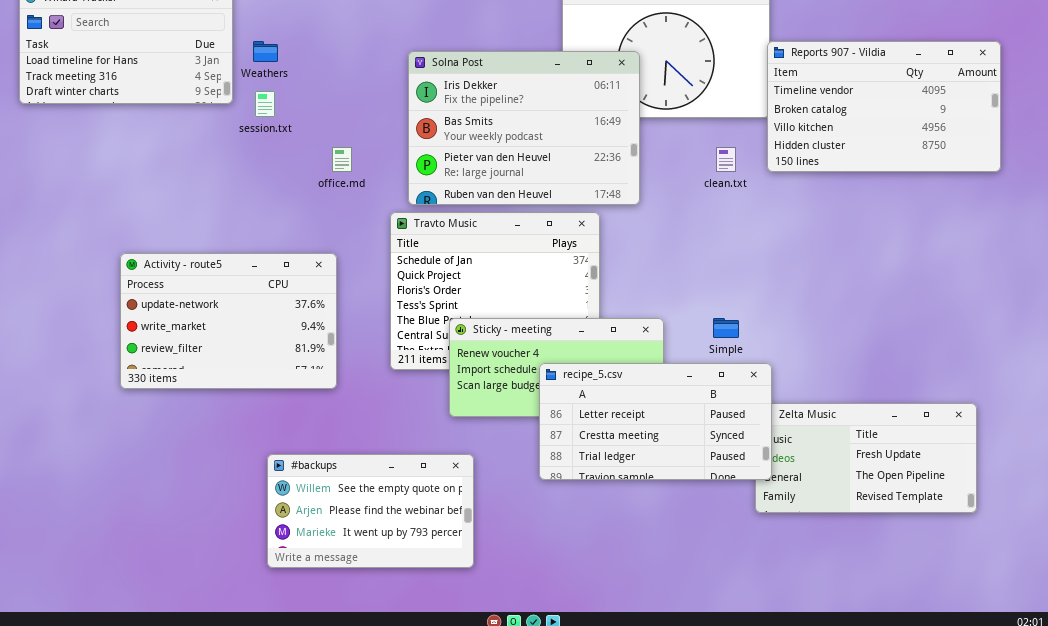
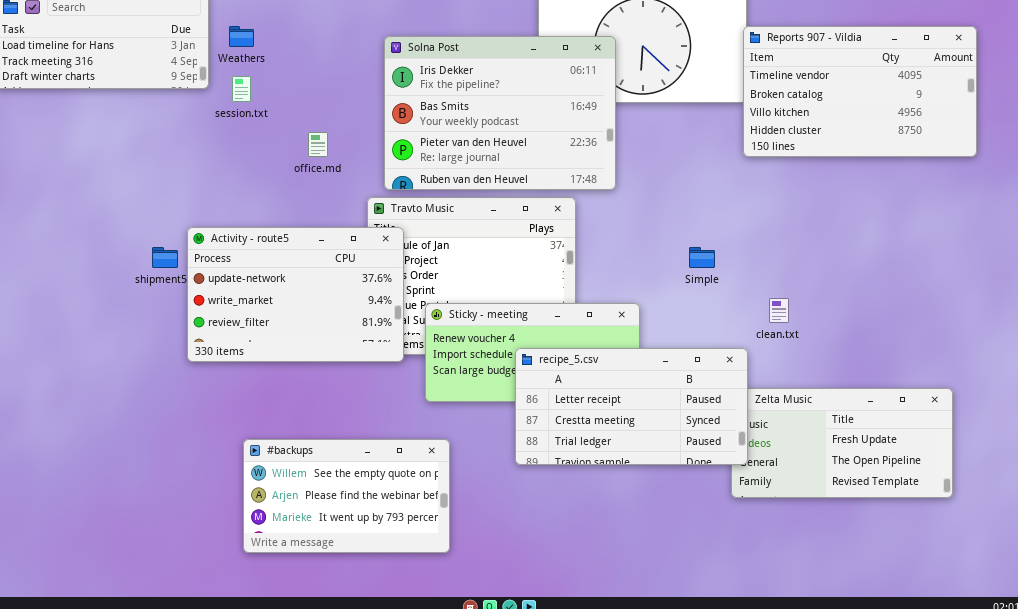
clean.txt: [716,147,736,172] -> [769,298,789,323], moved
Activity - route5: [120,253,337,389] -> [187,227,404,362], moved
Simple: [713,318,739,338] -> [689,247,715,268], moved

